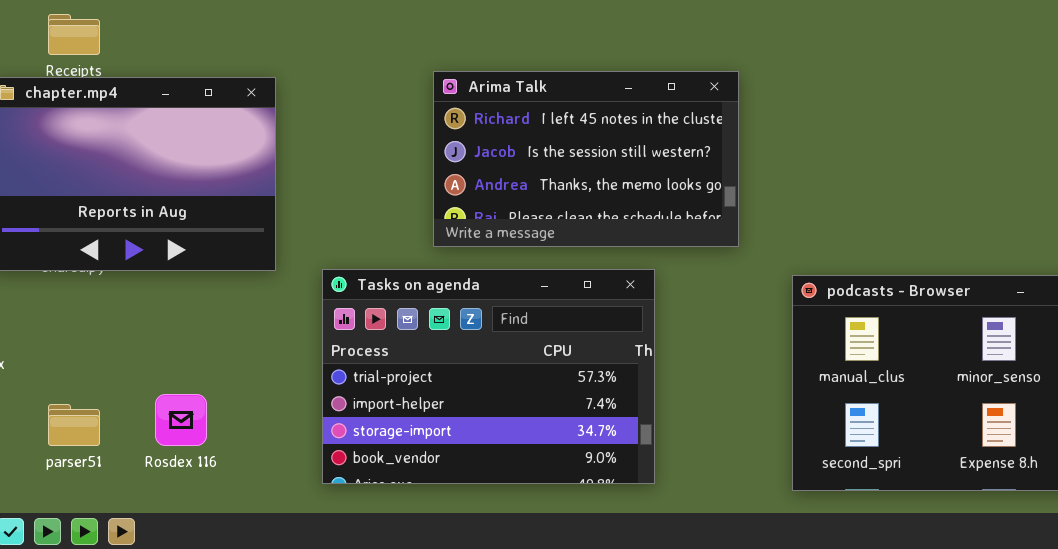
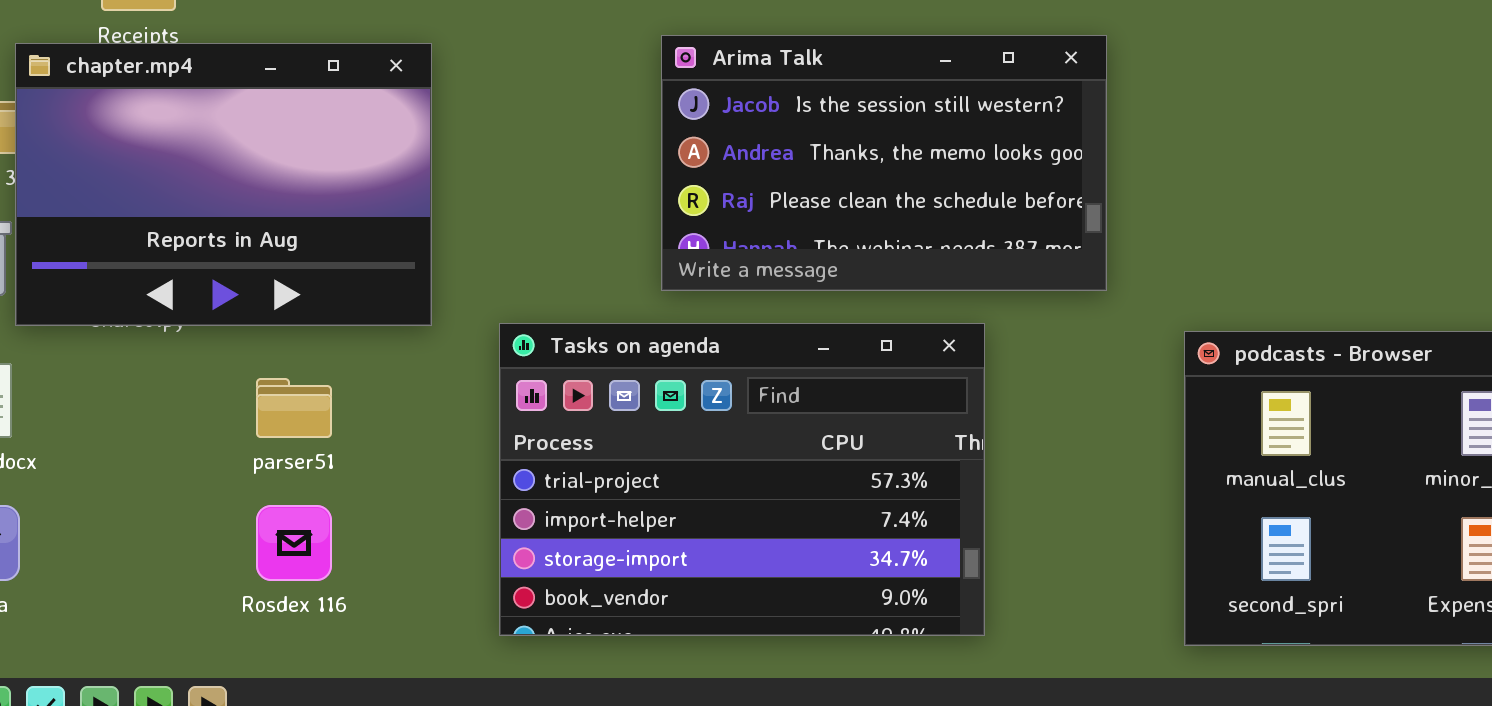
Arima Talk: [433,71,739,247] -> [661,35,1107,291], scrolled down 1 row
parser51: [48,404,100,446] -> [256,378,332,438], moved

